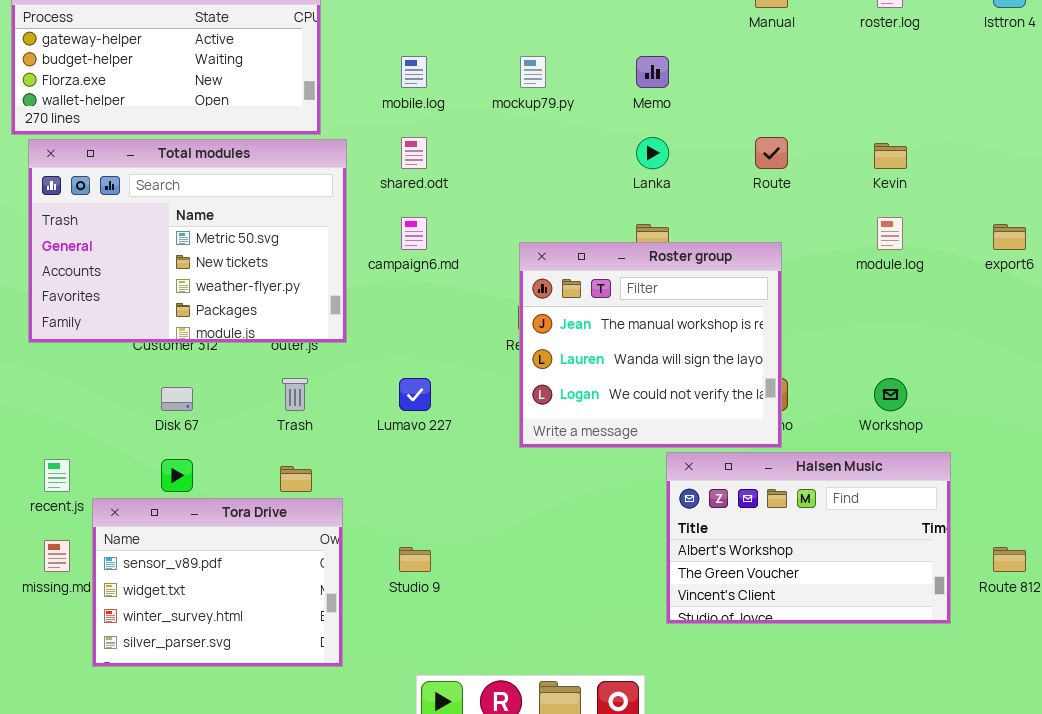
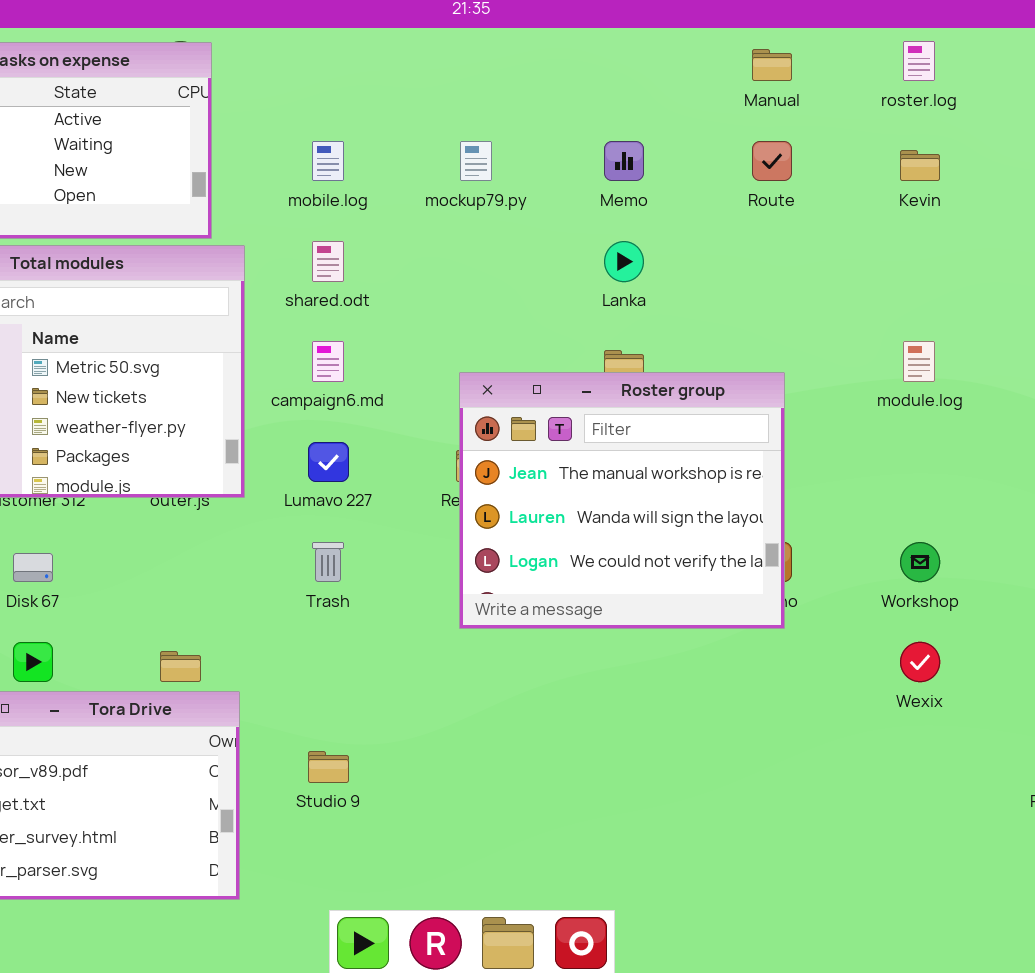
Route: [755,137,788,169] -> [752,141,792,181], moved
Kevin: [874,143,907,169] -> [900,150,940,181], moved
Trash: [282,378,308,411] -> [312,542,344,582], moved
Lumavo 227: [399,378,431,411] -> [308,442,349,482], moved
Halsen Music: [666,452,951,624] -> none, closed

